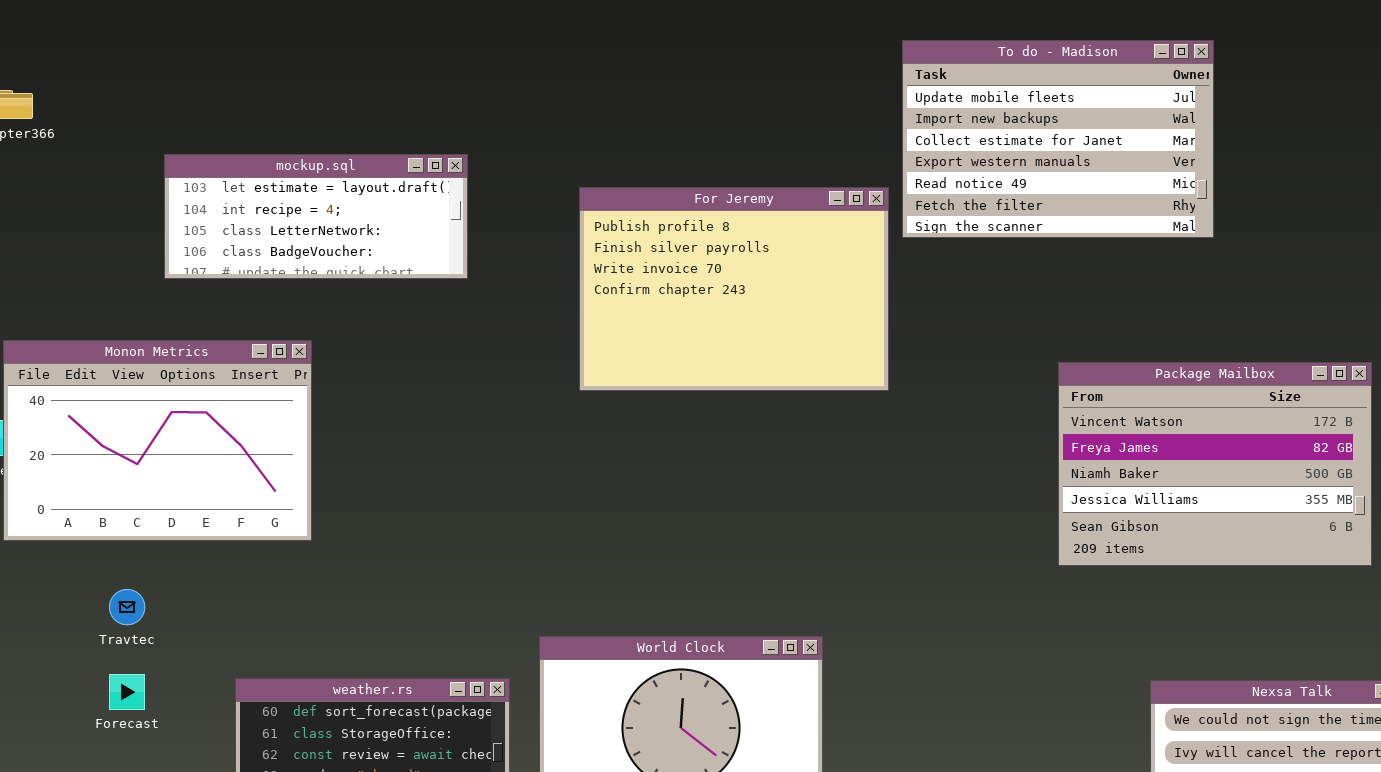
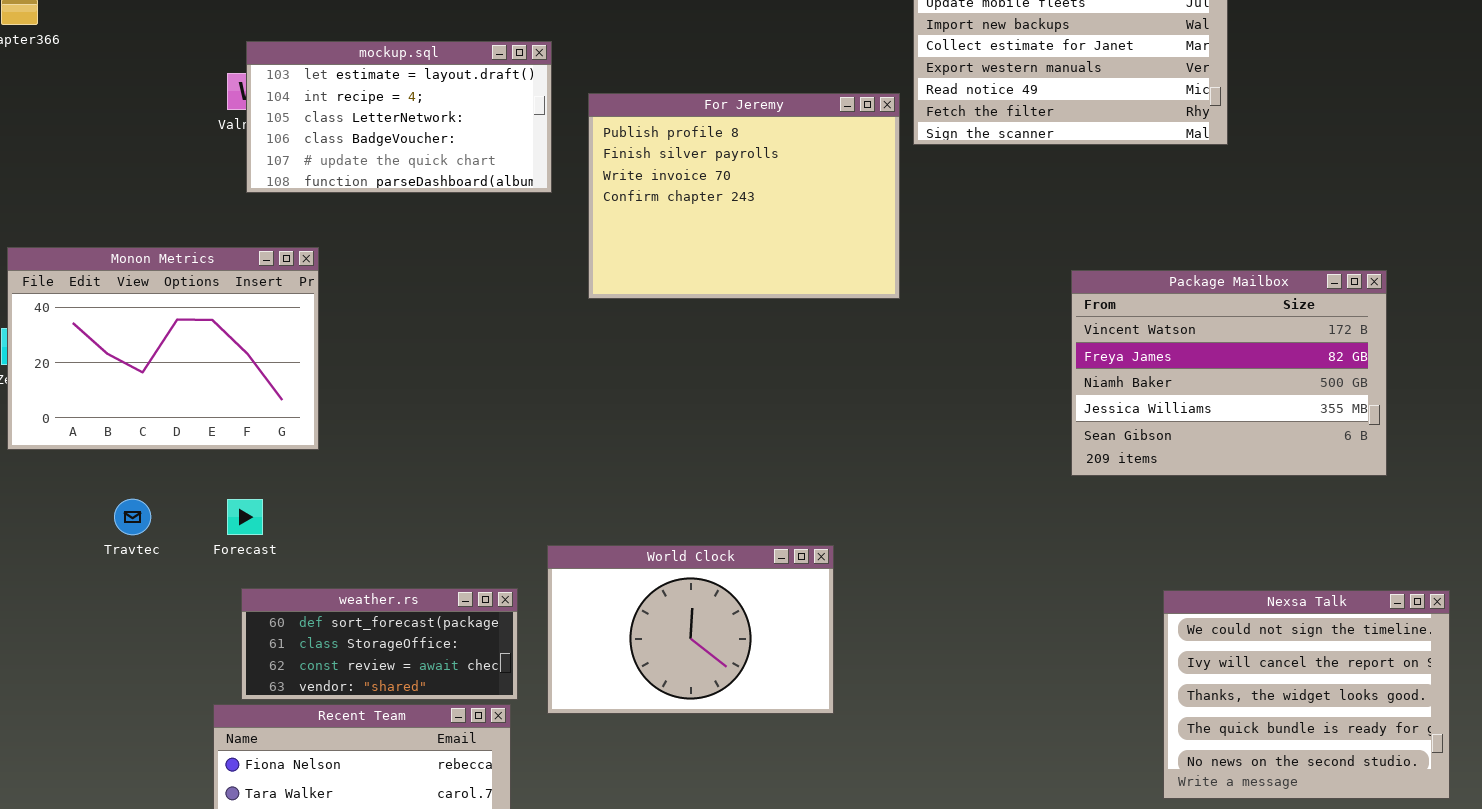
mockup.sql: [164,154,468,279] -> [246,41,552,193], moved, resized
Forecast: [109,674,145,710] -> [227,499,263,535], moved

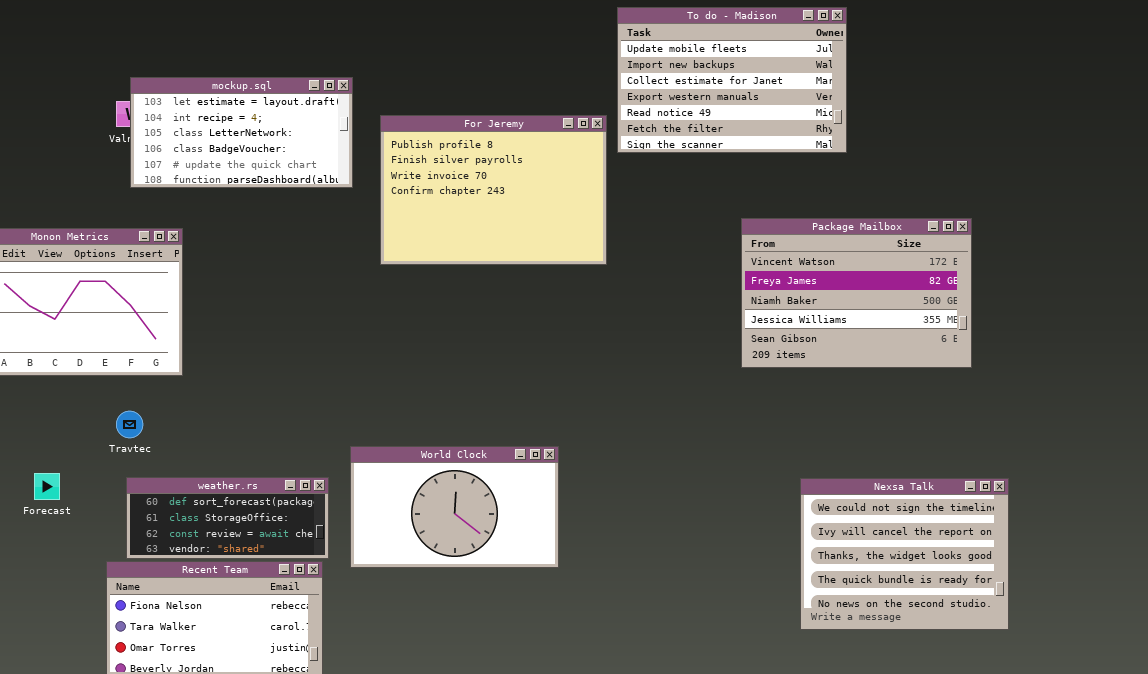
Package Mailbox: [1071,270,1387,476] -> [741,218,972,368], moved
Travtec: [114,499,151,535] -> [116,411,143,438], moved
Forecast: [227,499,263,535] -> [34,473,60,500], moved

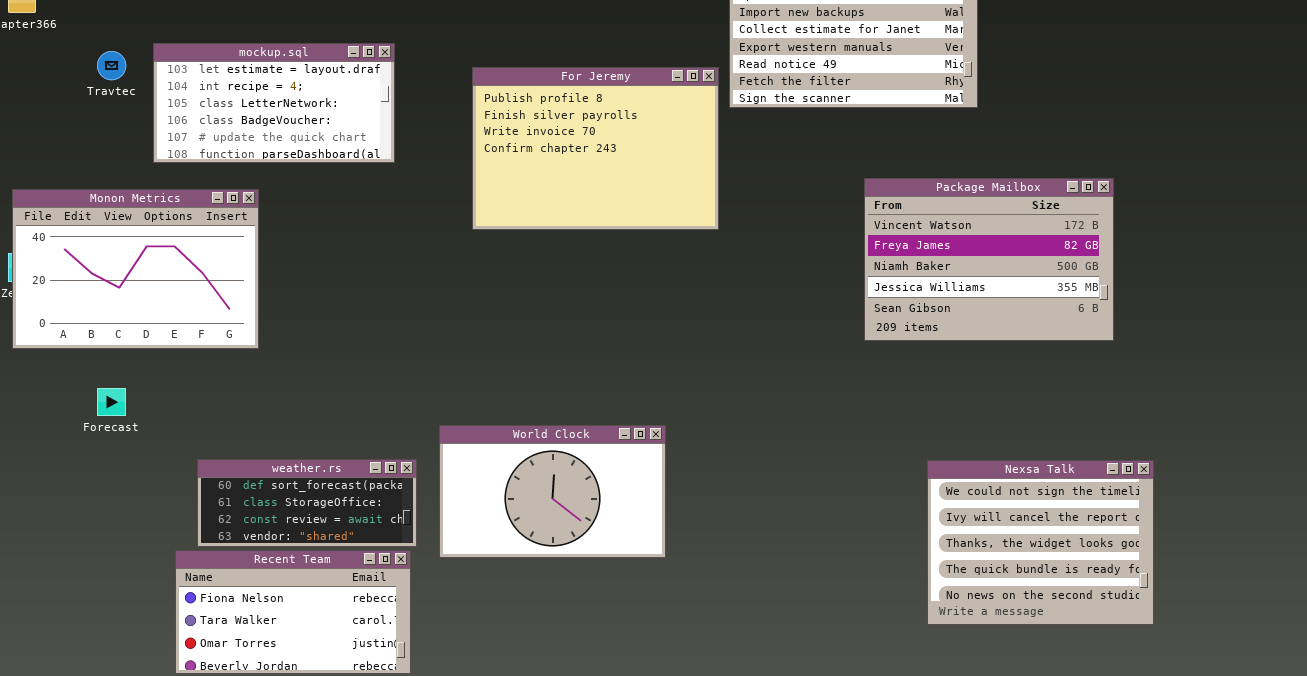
mockup.sql: [130,77,353,188] -> [153,43,395,163], moved
Travtec: [116,411,143,438] -> [97,51,126,80], moved
Forecast: [34,473,60,500] -> [97,388,126,416], moved

